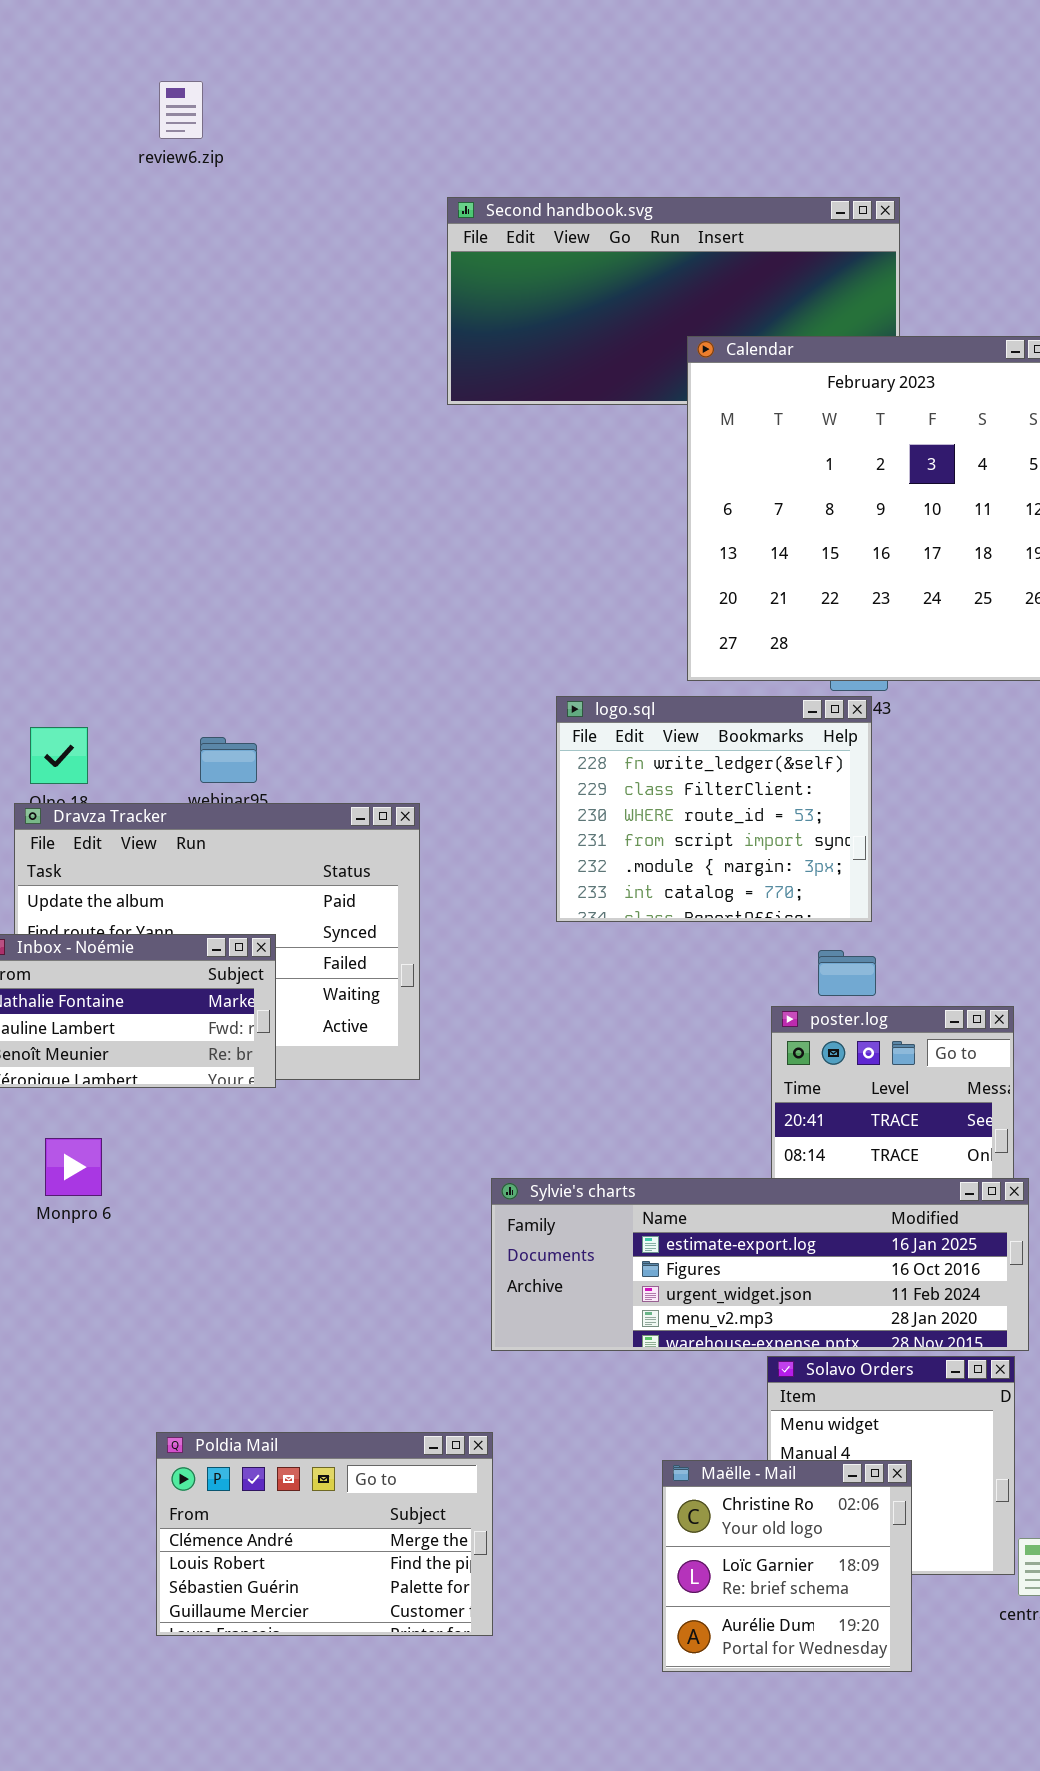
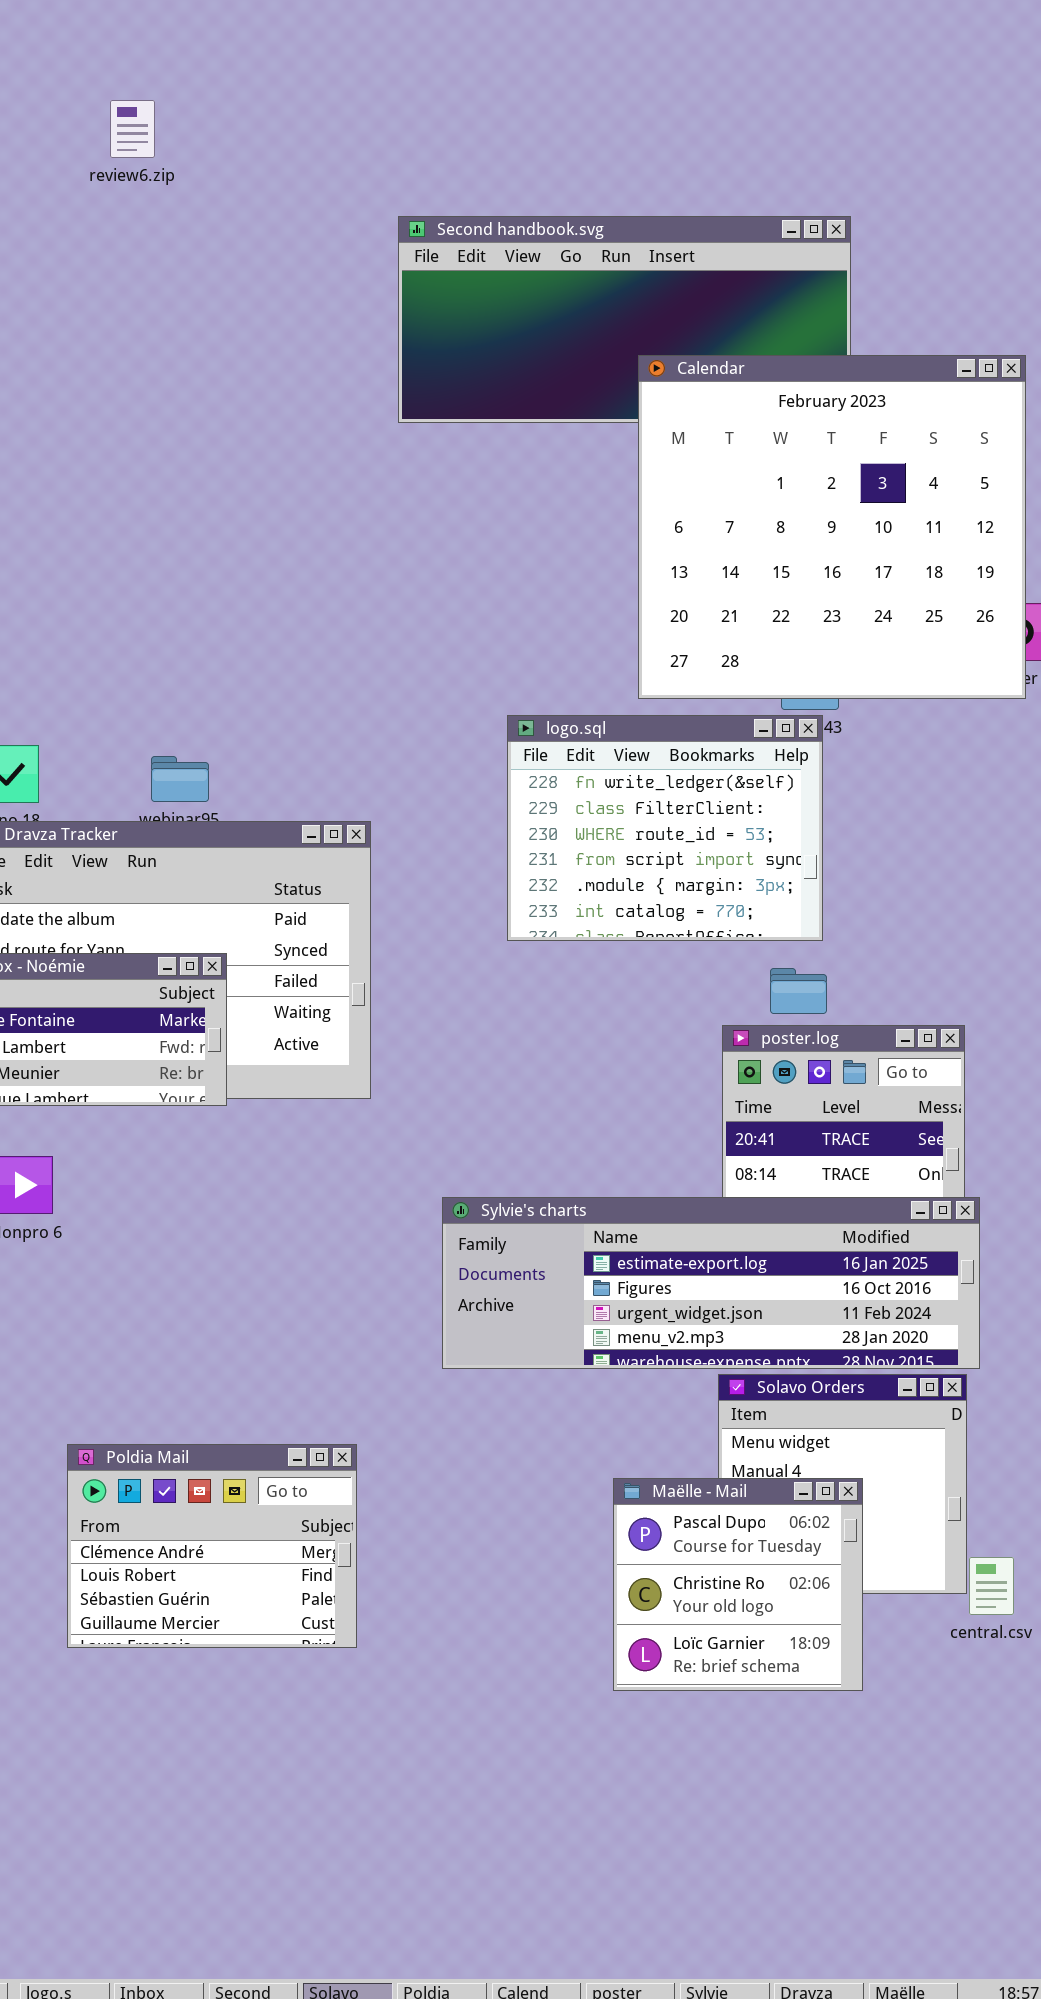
Poldia Mail: [156,1432,493,1636] -> [67,1444,357,1648], moved, resized
Maëlle - Mail: [662,1460,912,1672] -> [613,1478,863,1691], scrolled up 1 row

